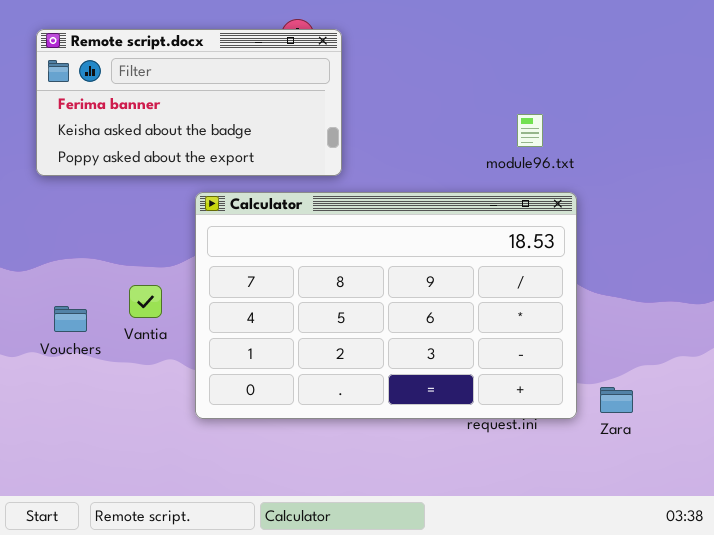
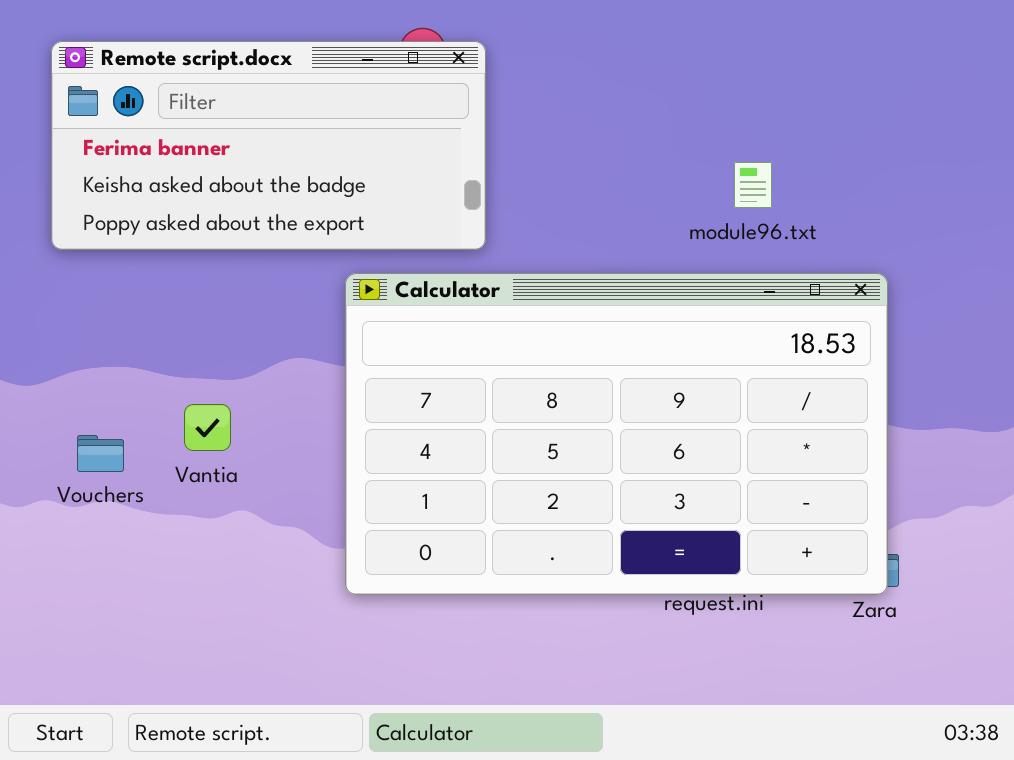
Calculator: [195,192,577,419] -> [345,273,888,595], moved

